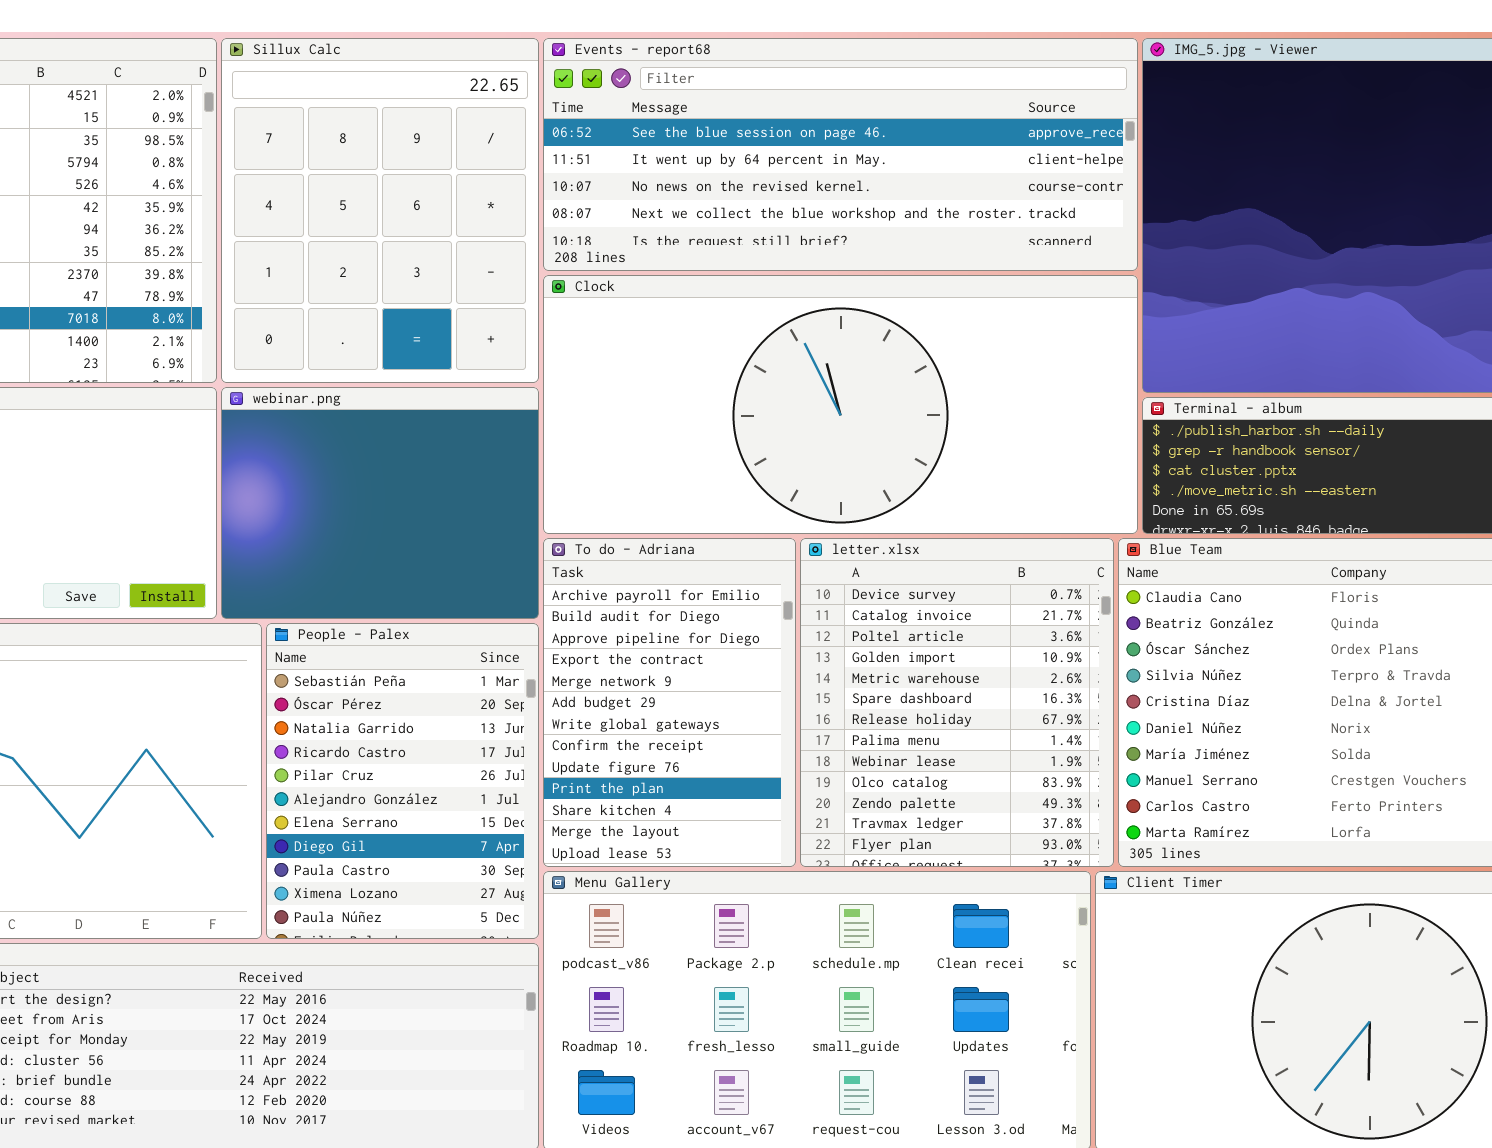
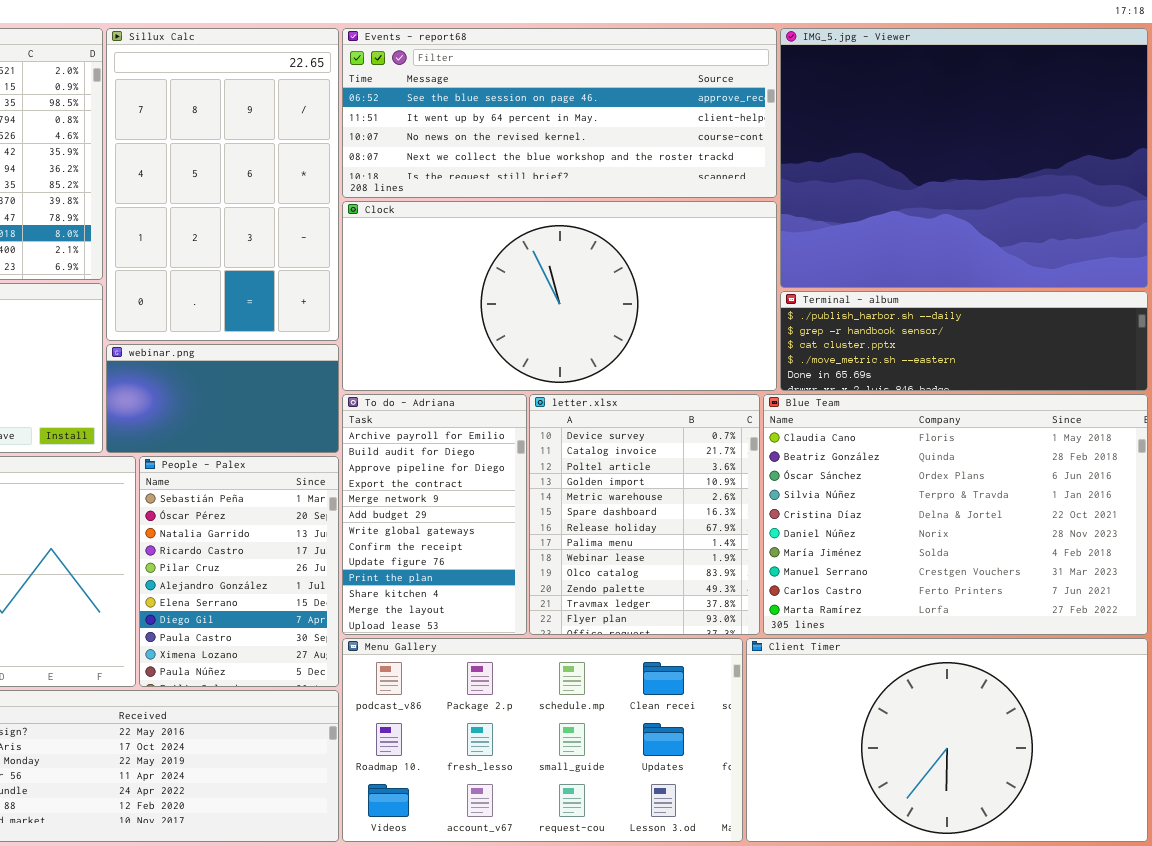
Sillux Calc: [221,38,539,383] -> [106,28,339,341], resized
webinar.png: [221,387,539,619] -> [106,344,339,453], resized

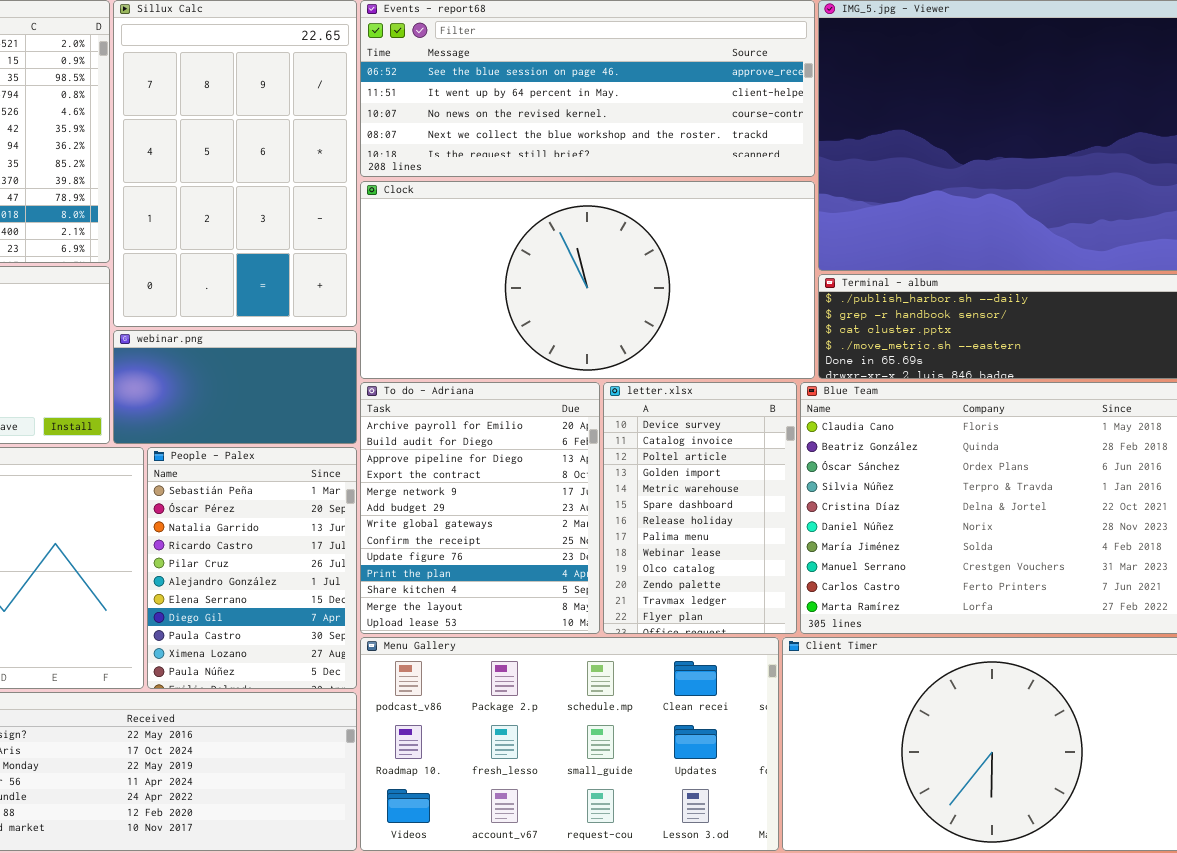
To do - Adriana: [342,394,527,635] -> [360,382,600,634], resized
letter.xlsx: [529,394,760,635] -> [603,382,797,634], resized

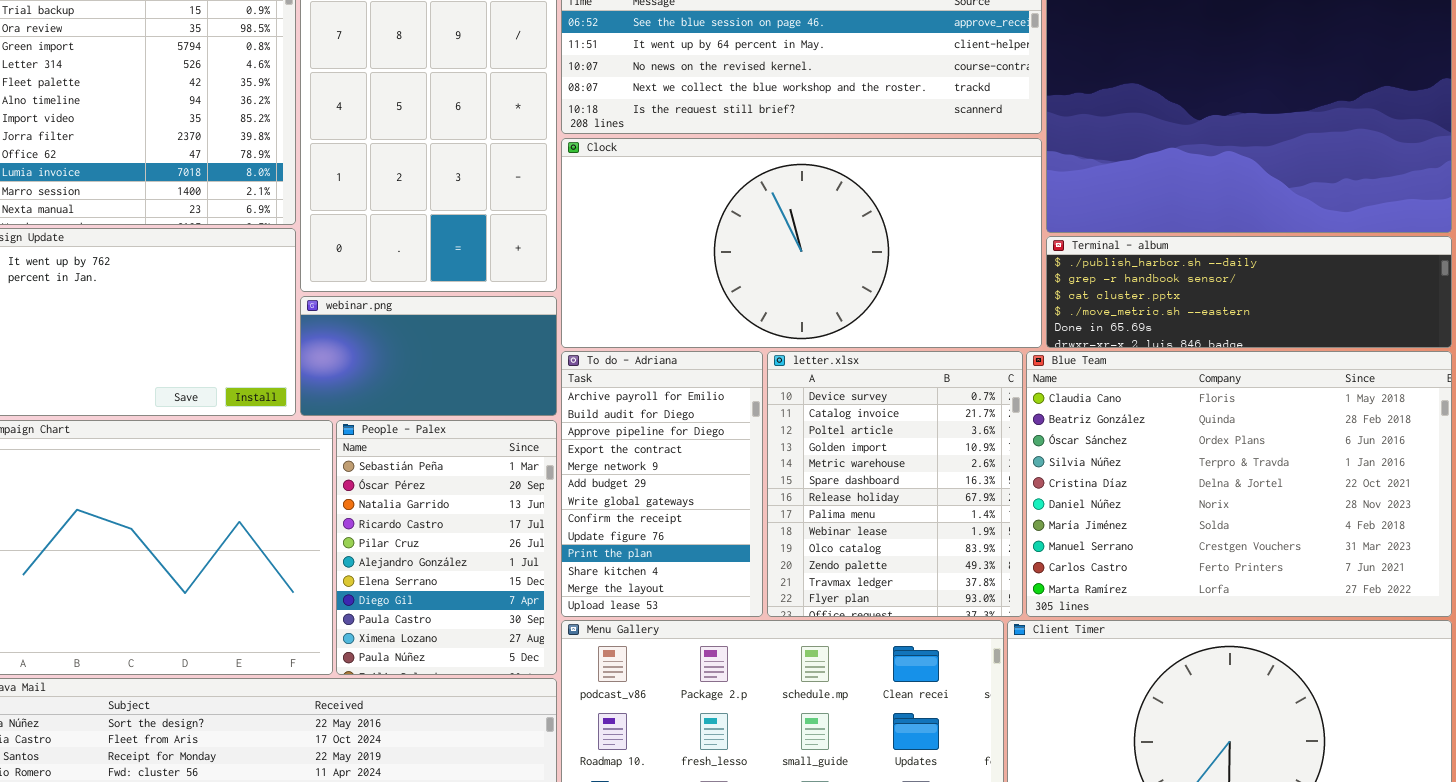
To do - Adriana: [360,382,600,634] -> [561,351,763,617], resized
letter.xlsx: [603,382,797,634] -> [767,351,1023,617], resized

